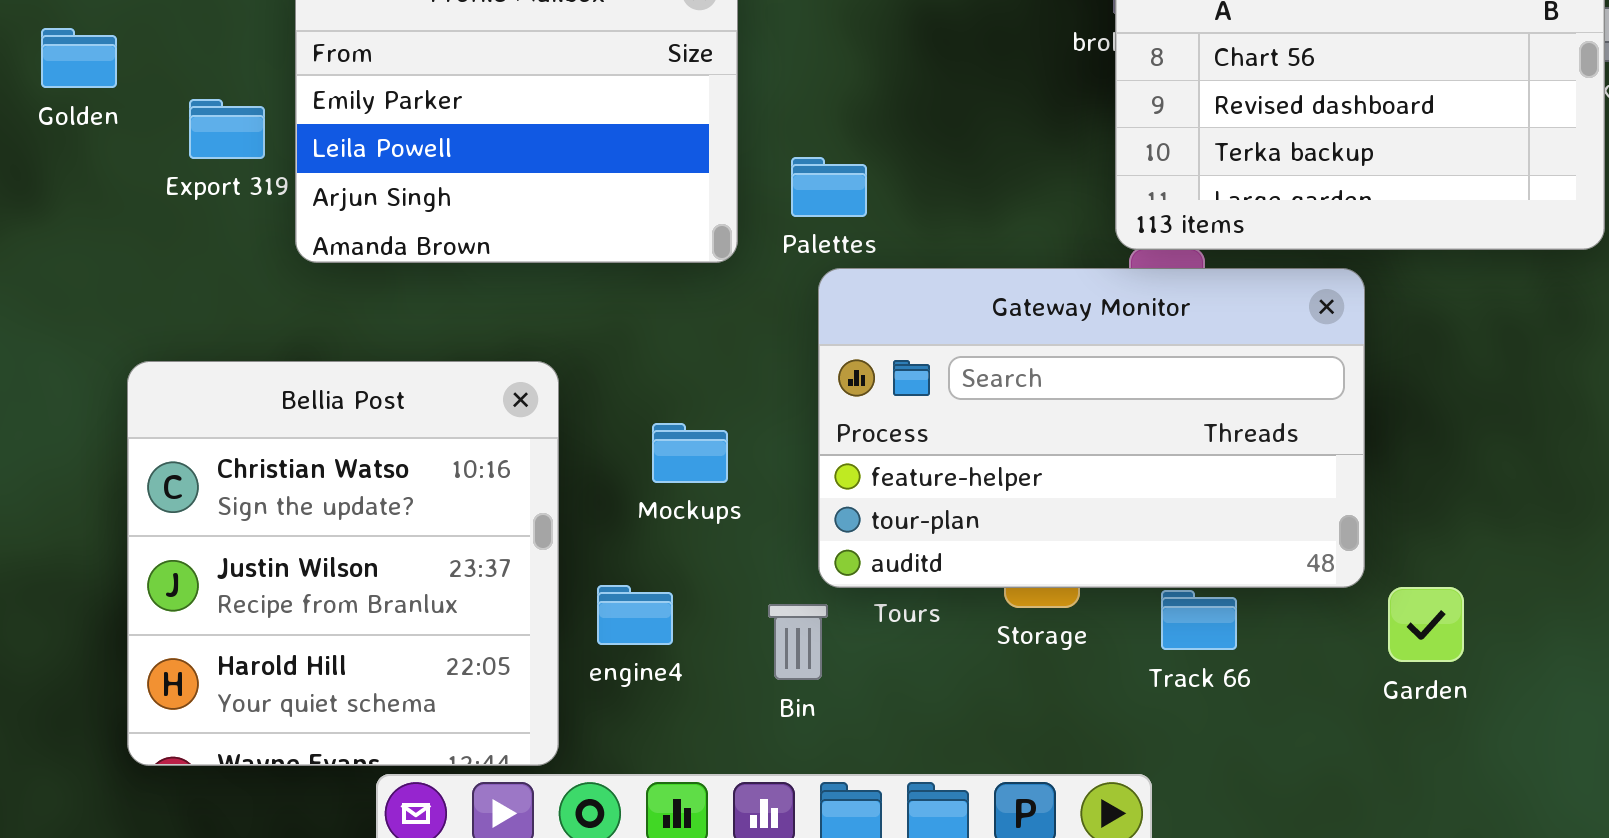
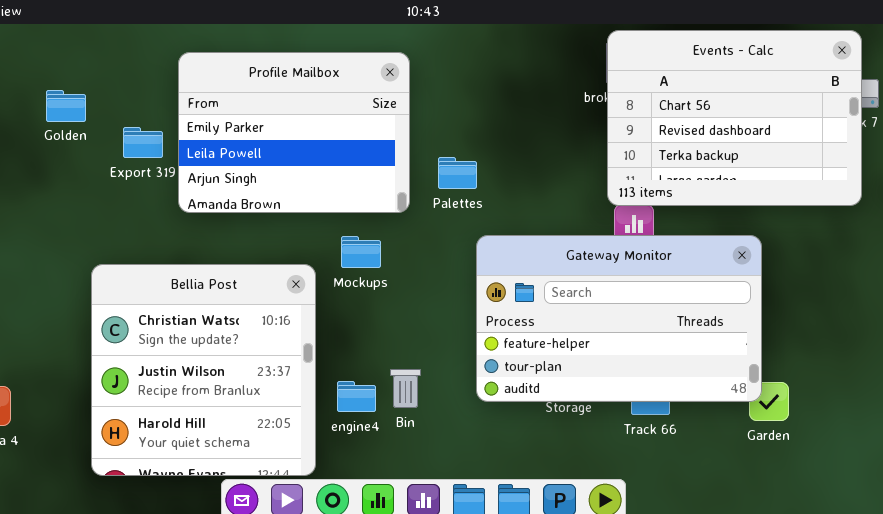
Gateway Monitor: [818,268,1365,588] -> [476,235,762,402], moved
Mockups: [652,423,728,483] -> [341,236,381,268], moved
Bin: [768,604,828,680] -> [390,369,421,408], moved

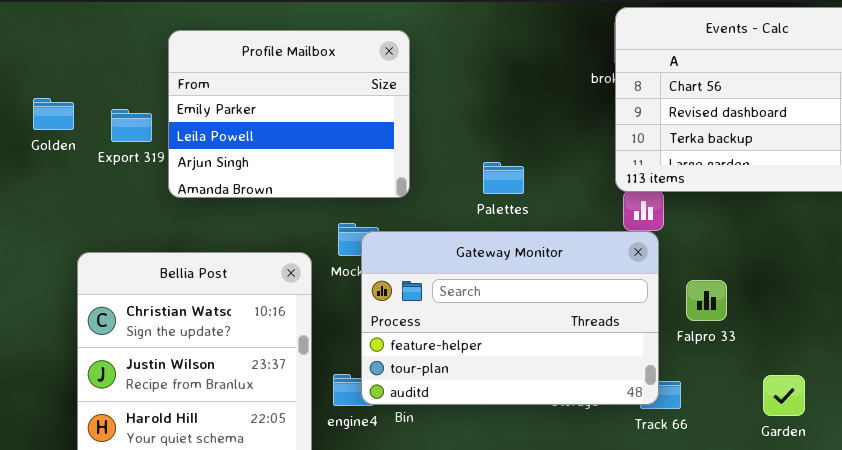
Golden: [46,90,86,122] -> [33,98,74,130], moved
Palettes: [438,157,477,189] -> [483,162,524,194], moved
Gateway Monitor: [476,235,762,402] -> [361,231,659,405], moved

